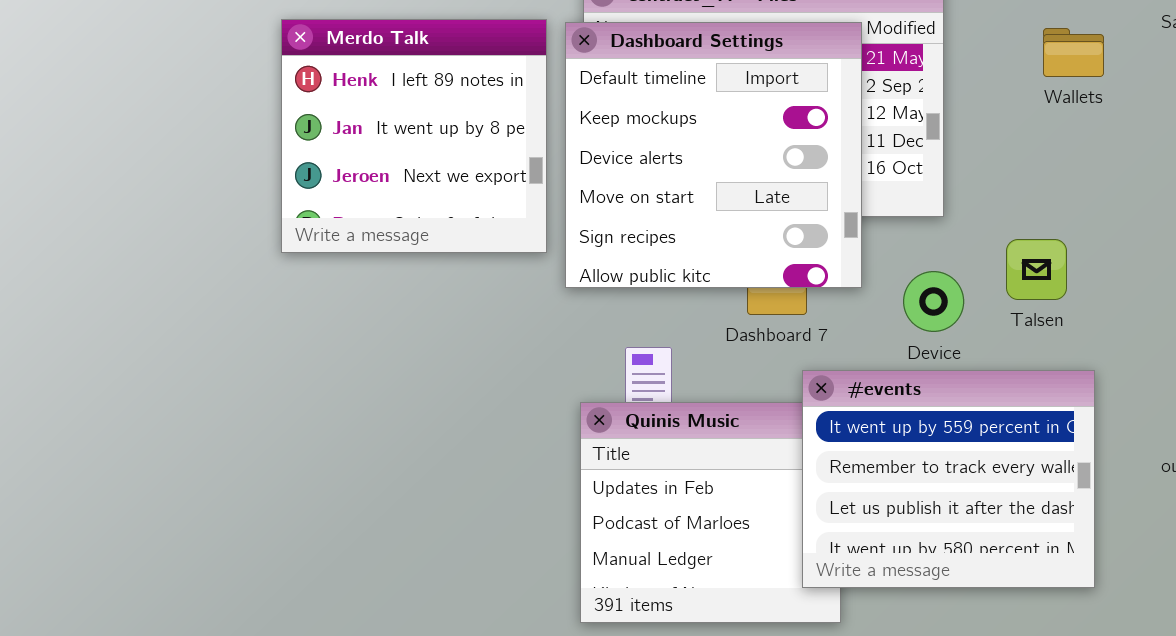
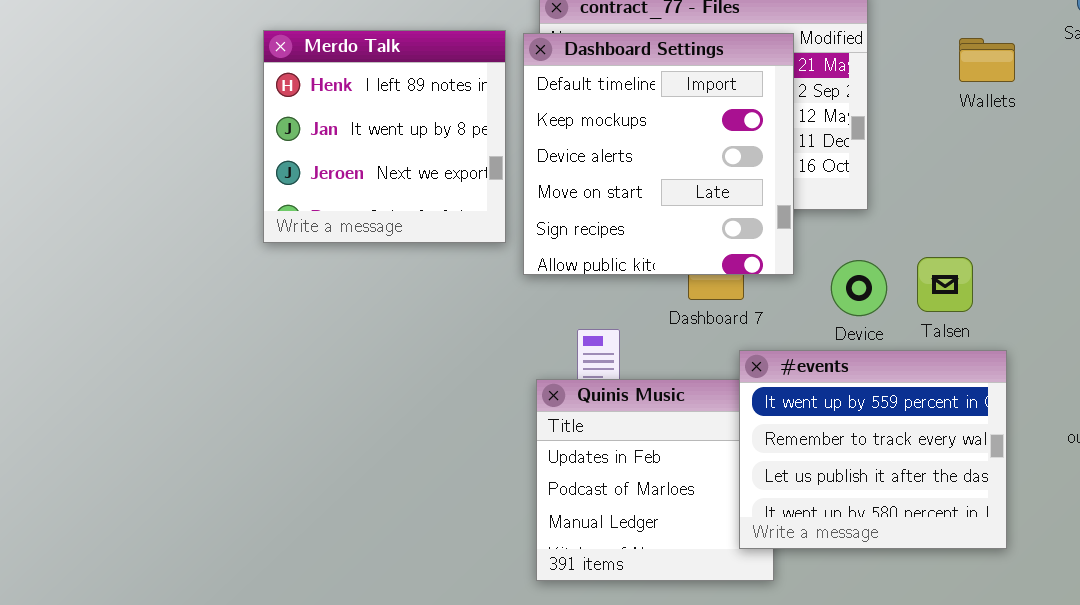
Talsen: [1006,239,1067,300] -> [917,257,973,312], moved

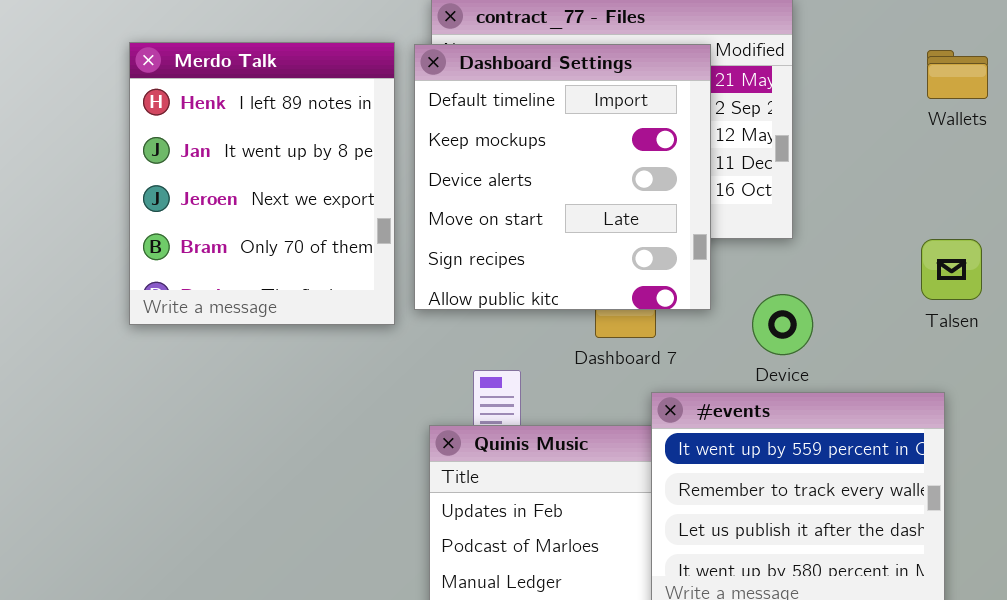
Merdo Talk: [263,30,506,243] -> [129,42,395,325], resized
Wallets: [959,38,1015,82] -> [927,50,988,99], moved
Talsen: [917,257,973,312] -> [921,239,982,300], moved

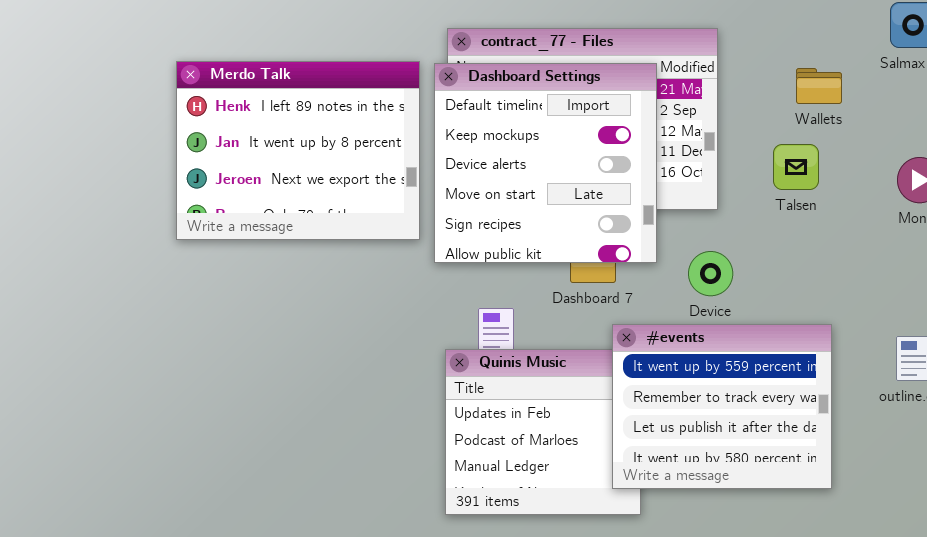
Merdo Talk: [129,42,395,325] -> [176,61,420,240], resized
Wallets: [927,50,988,99] -> [796,68,842,104], moved
Talsen: [921,239,982,300] -> [773,144,819,190], moved

